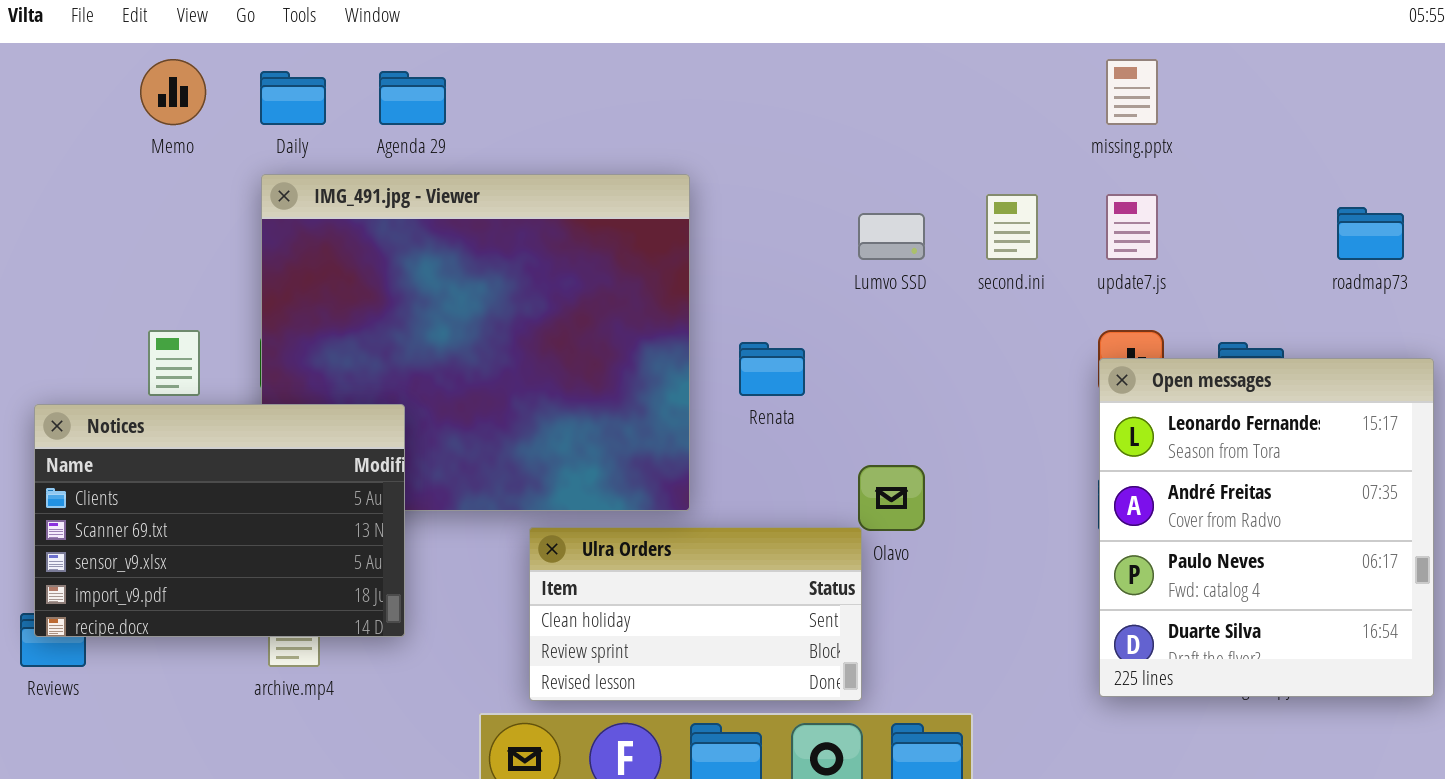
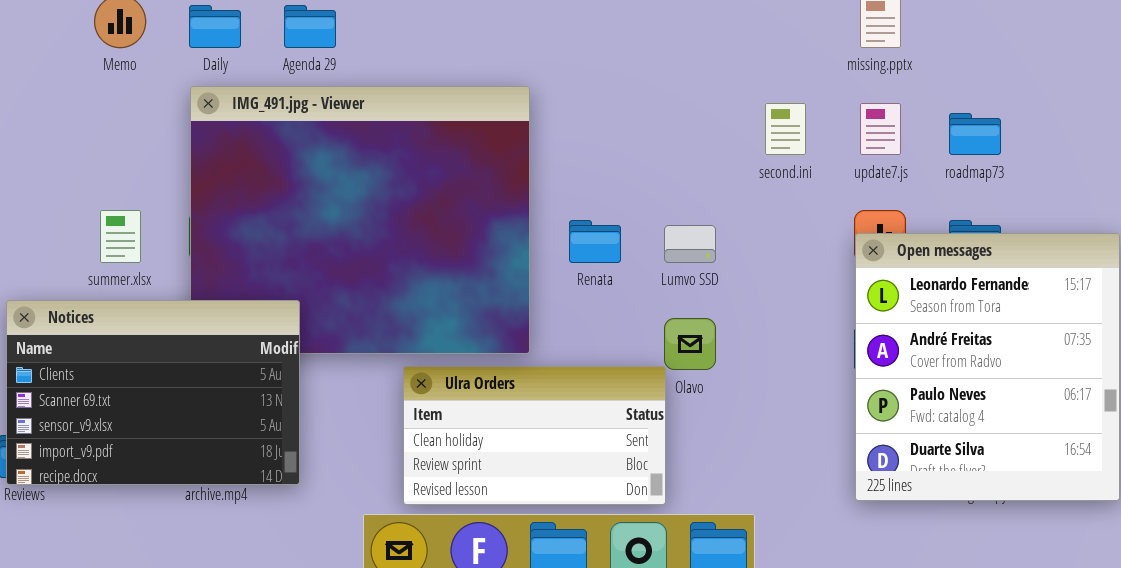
roadmap73: [1337,207,1404,260] -> [949,113,1001,155], moved
Lumvo SSD: [858,213,925,260] -> [664,225,716,263], moved
Notices: [34,404,405,637] -> [6,300,300,485], moved

